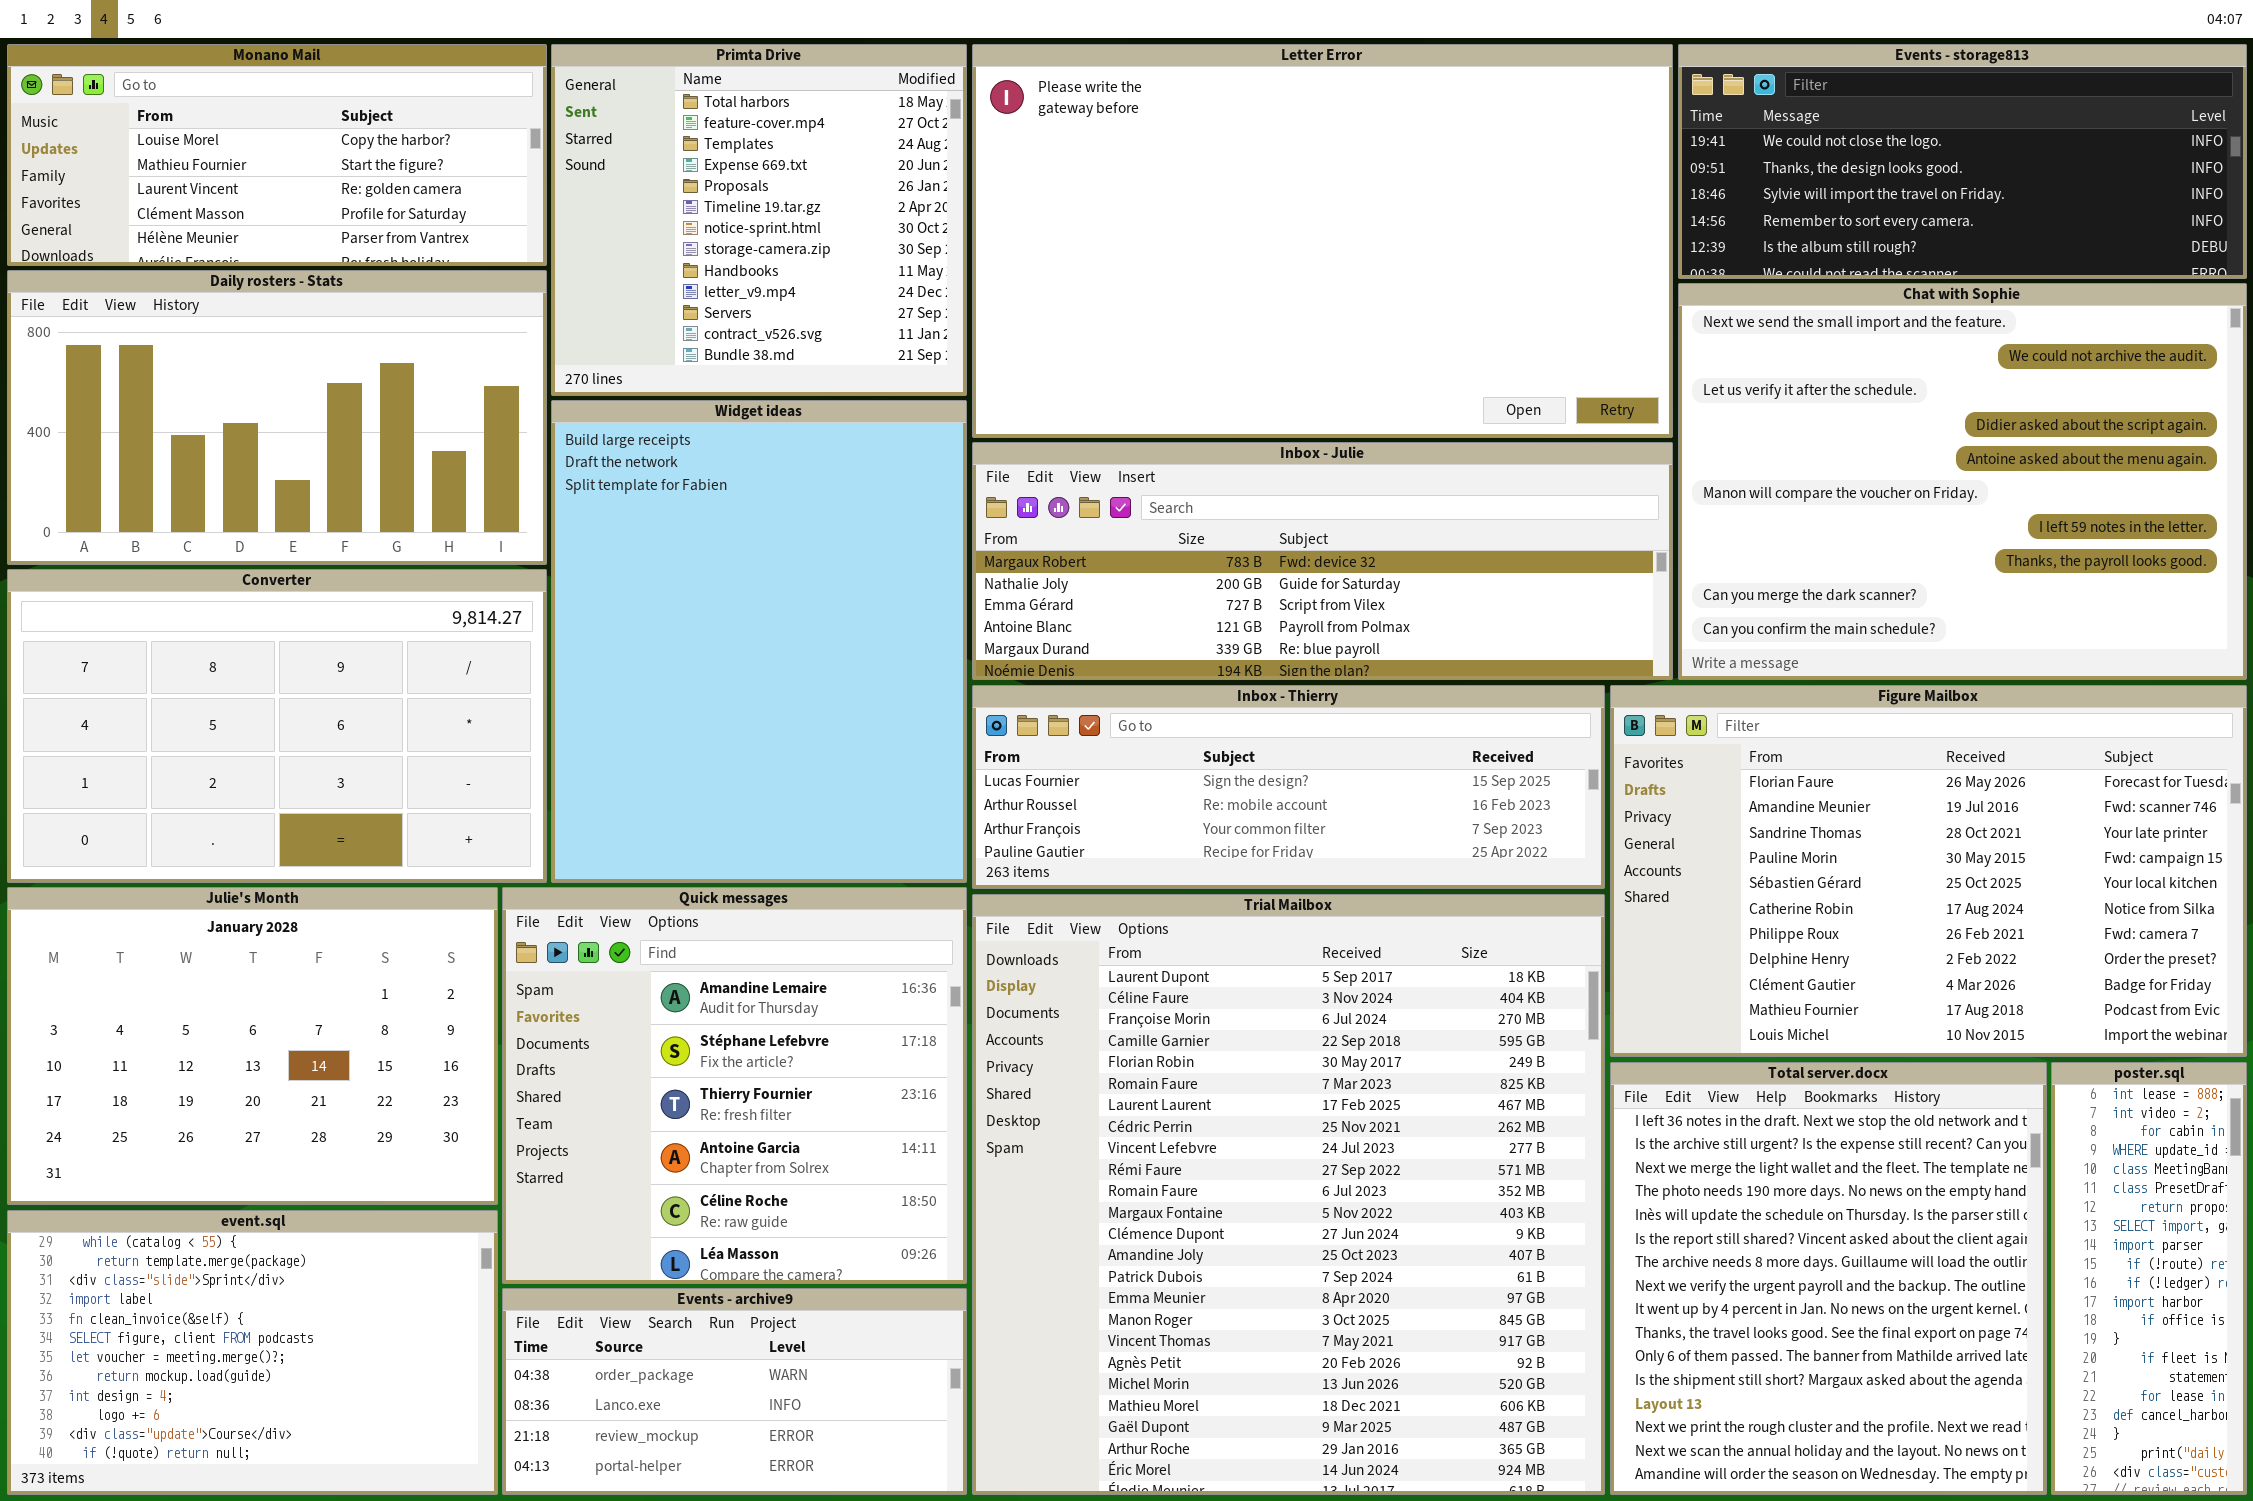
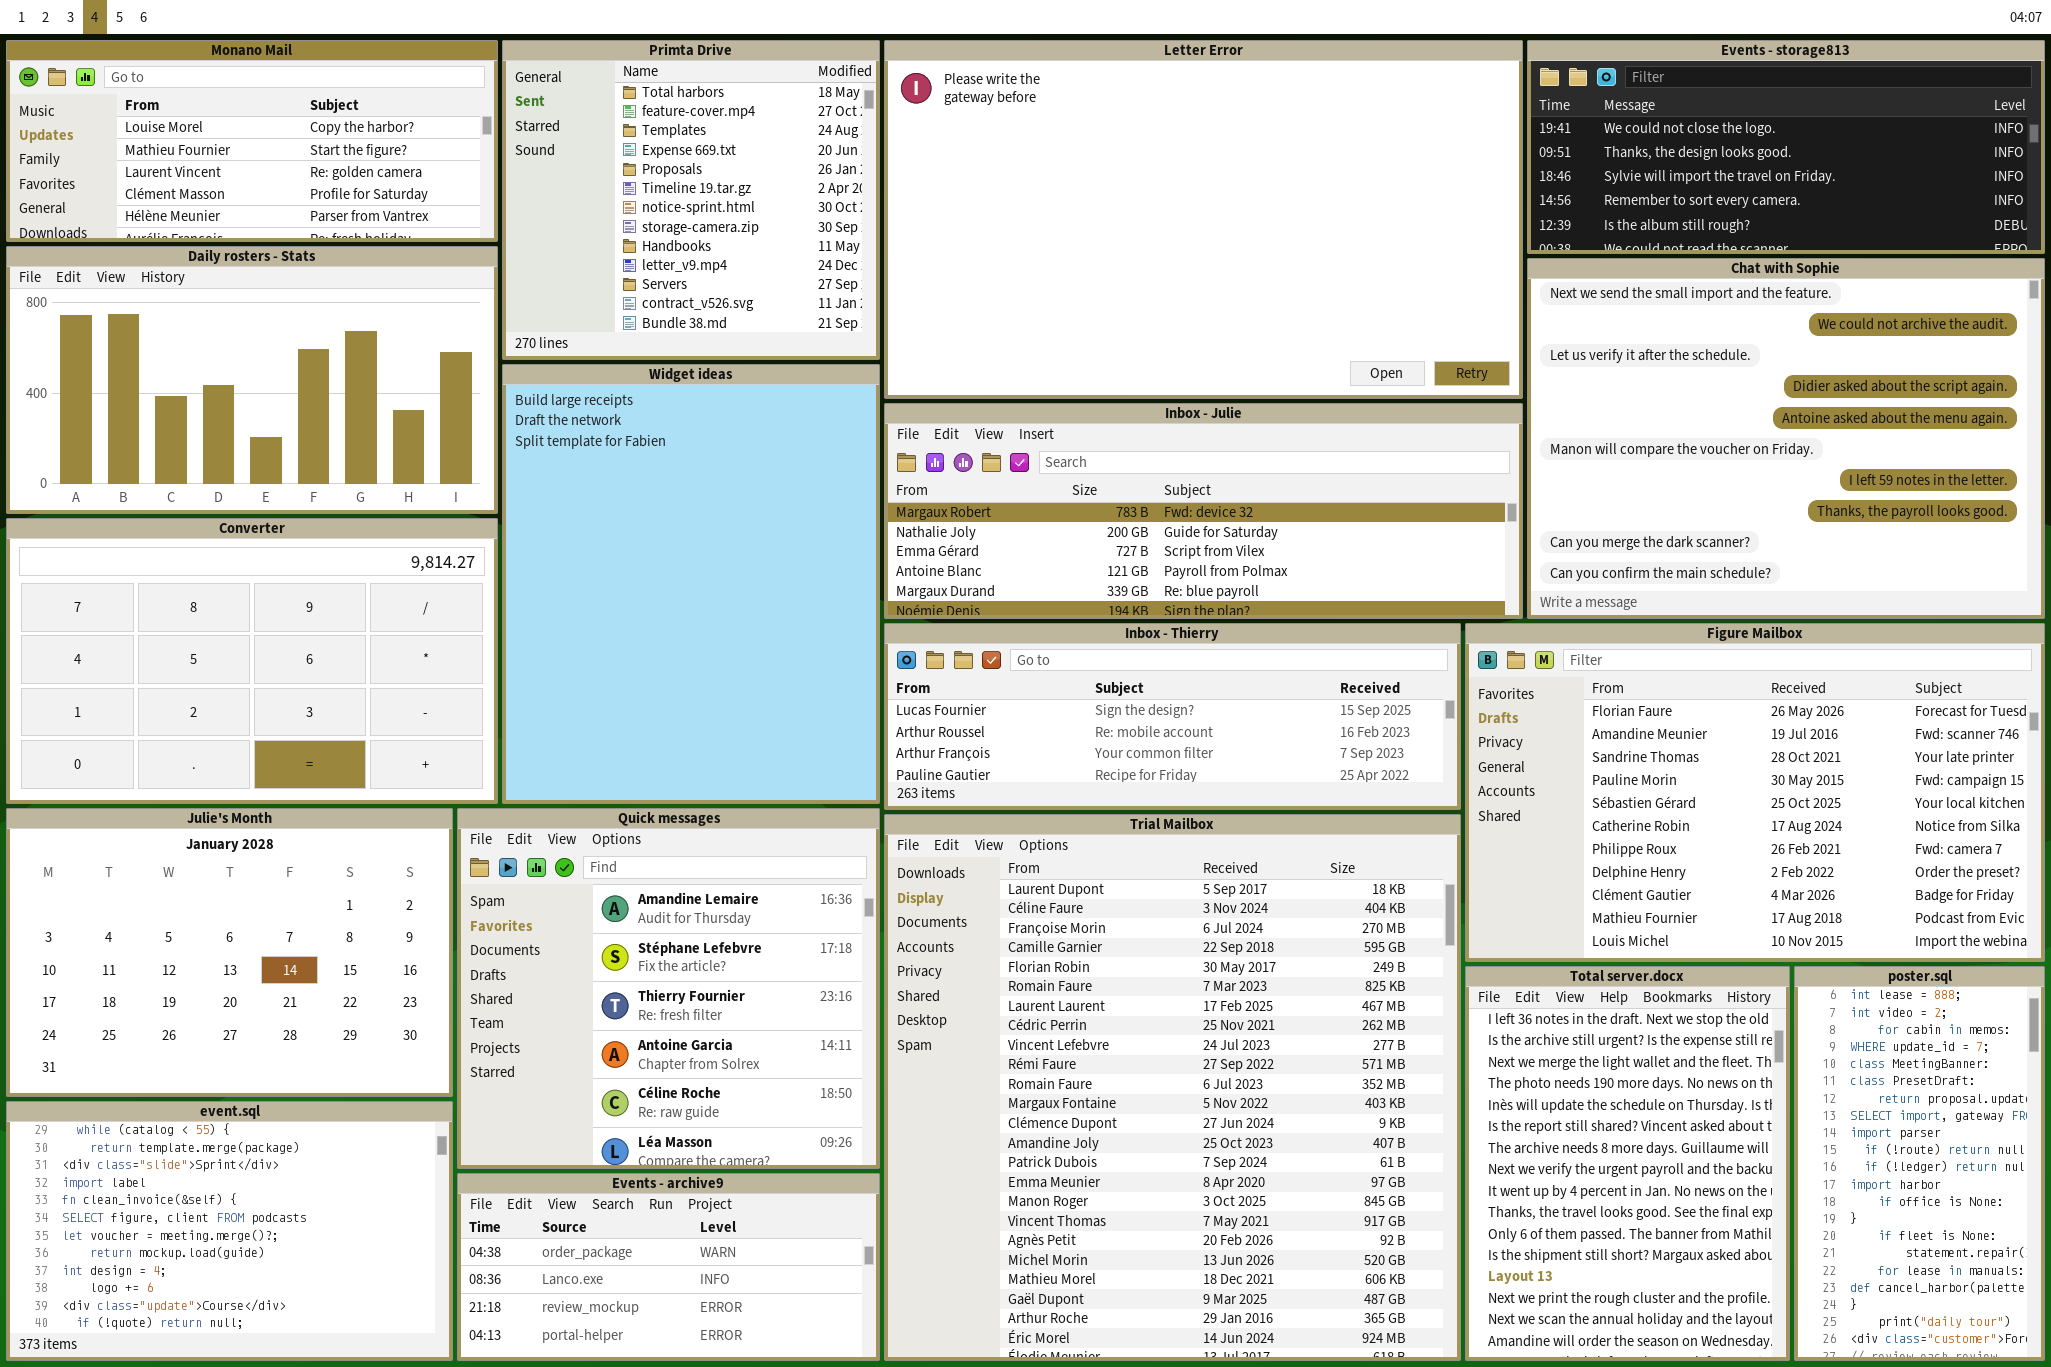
Total server.docx: [1610,1062,2047,1495] -> [1465,966,1790,1361], resized
poster.sql: [2051,1062,2247,1495] -> [1794,966,2045,1361], resized

